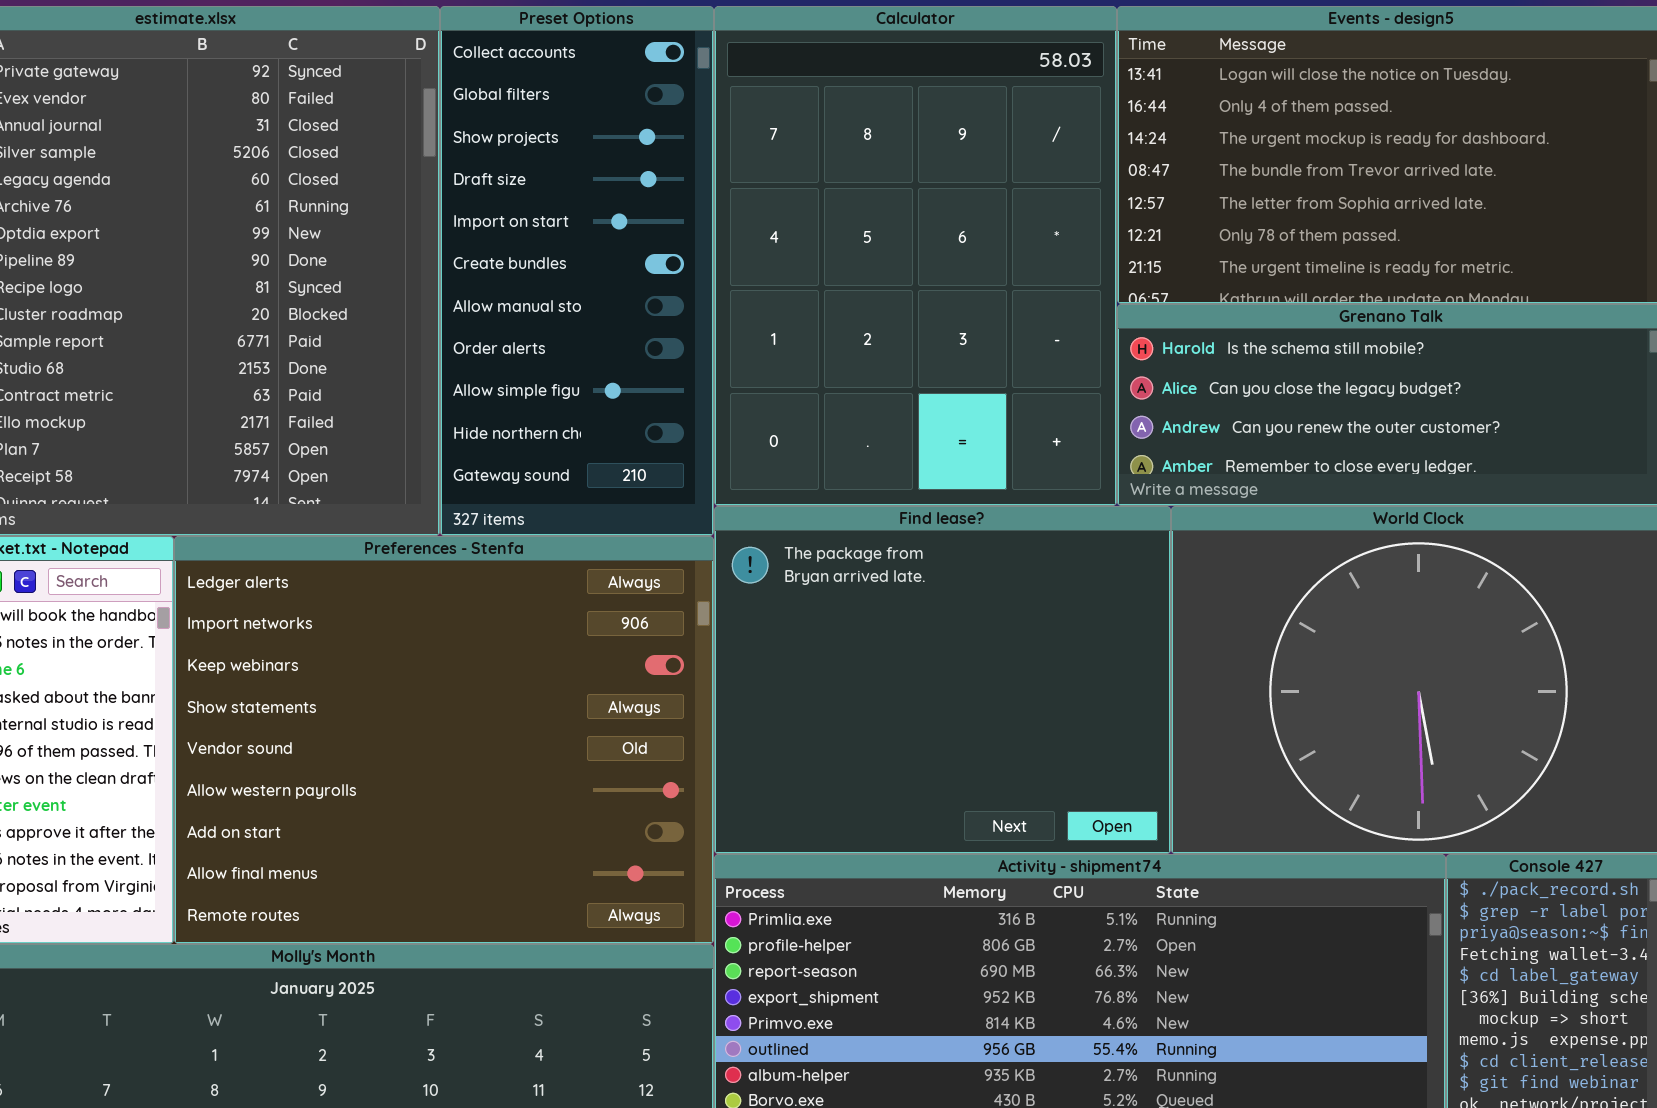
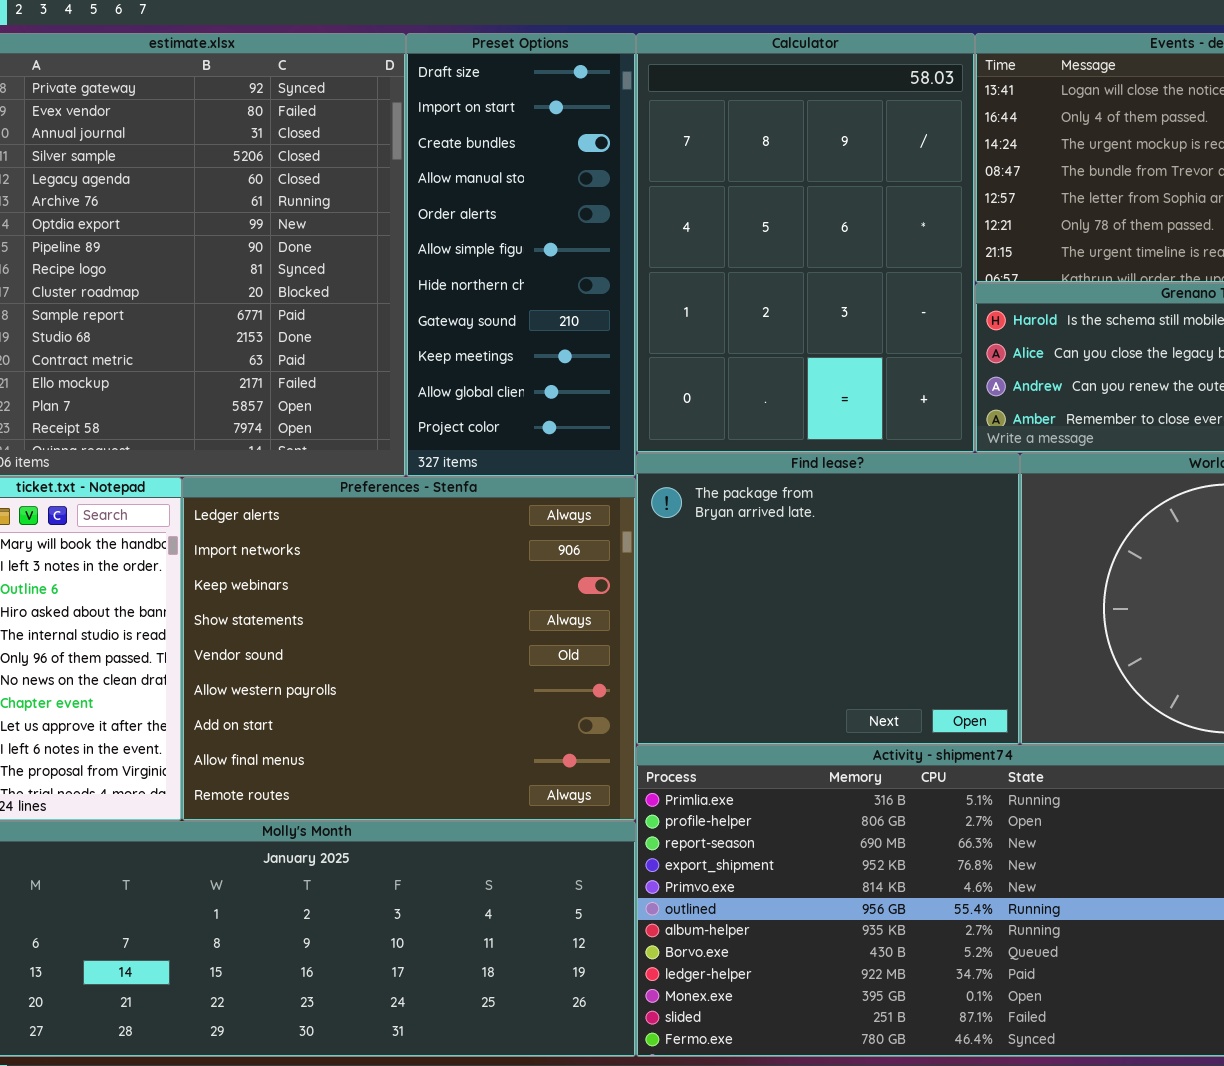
Preset Options: [440,6,714,536] -> [406,33,636,477], scrolled down 3 rows

